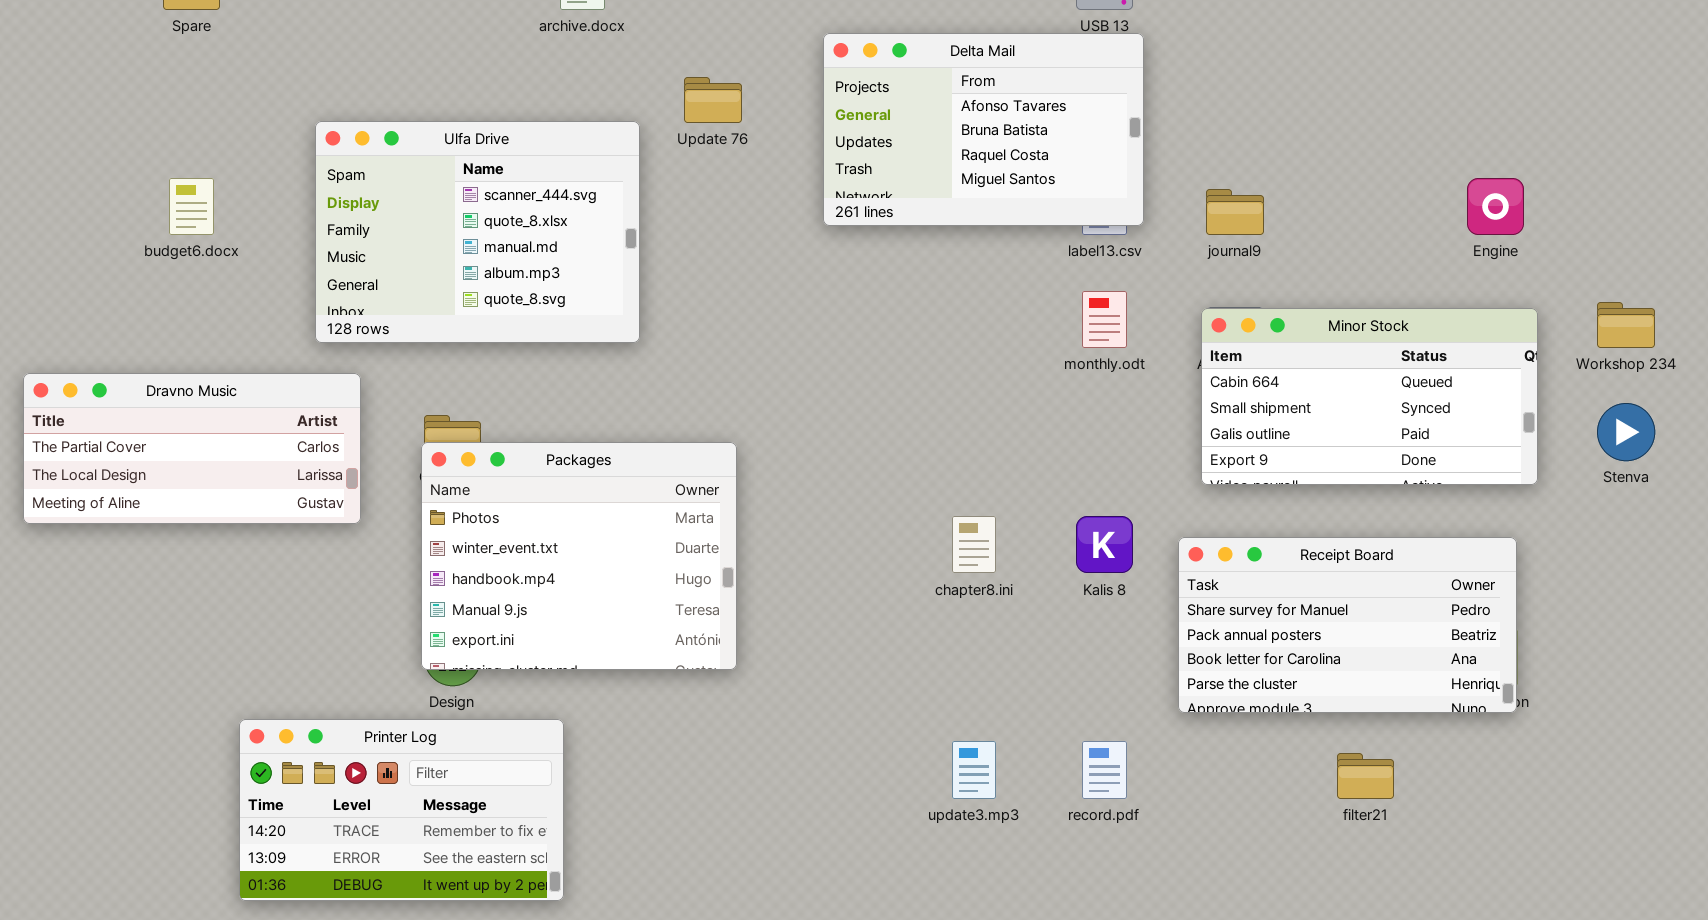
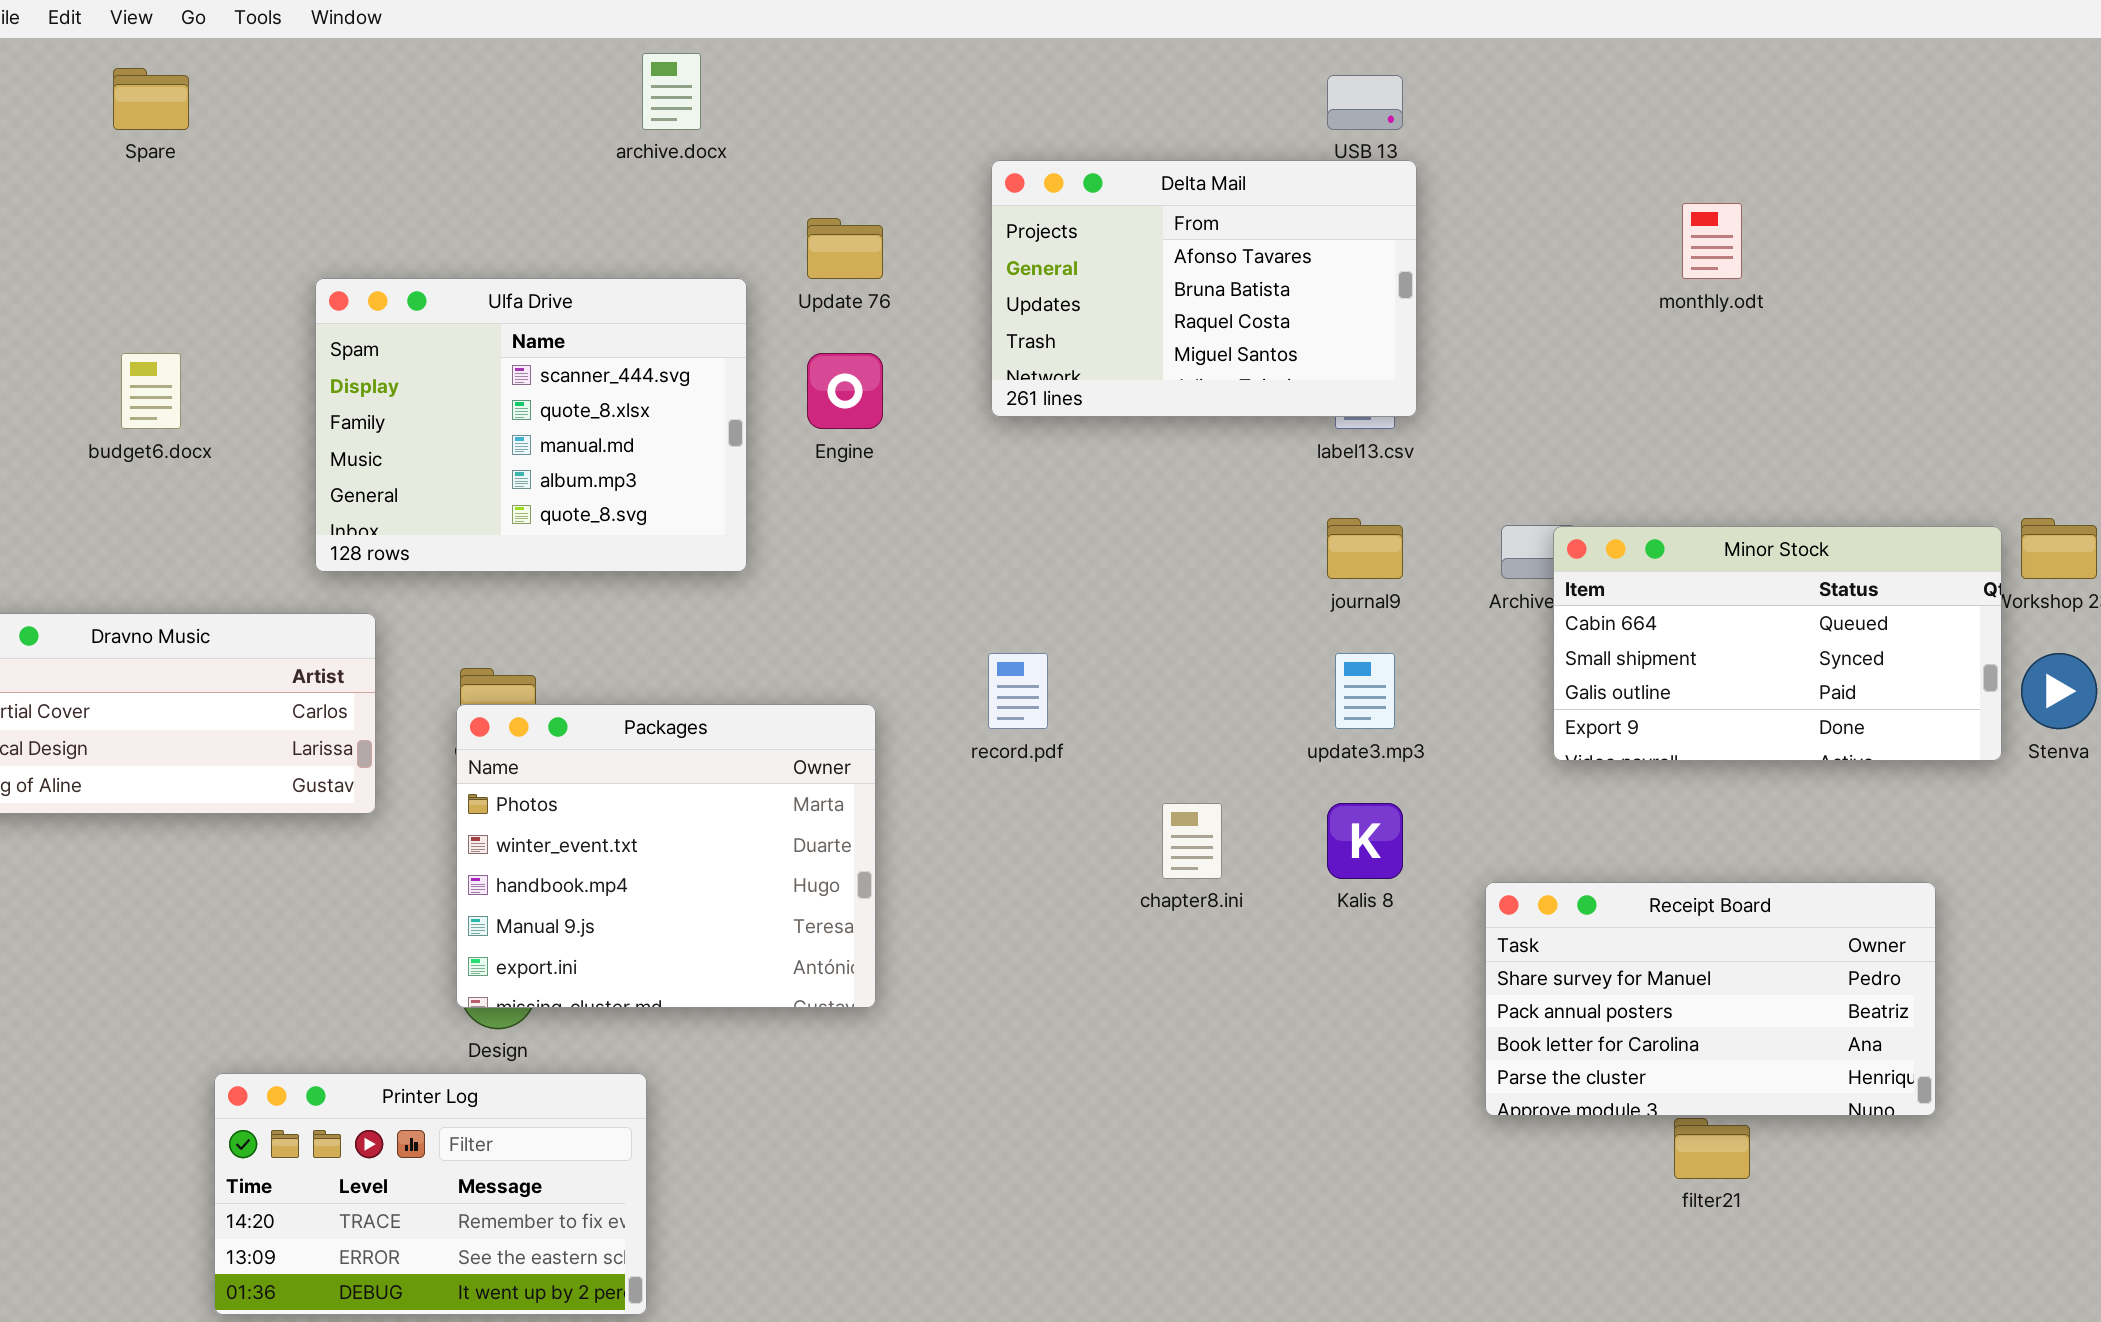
Engine: [1467,178,1524,235] -> [807,353,883,429], moved
journal9: [1206,189,1264,235] -> [1327,518,1403,579], moved
monthly.odt: [1082,291,1127,348] -> [1682,203,1742,279], moved
Minor Stock: [1201,308,1538,485] -> [1553,526,2002,761], moved
Receipt Board: [1178,537,1517,713] -> [1485,882,1936,1116], moved
update3.mp3: [952,741,996,799] -> [1335,653,1395,729], moved
record.pdf: [1082,741,1127,799] -> [988,653,1048,729], moved

